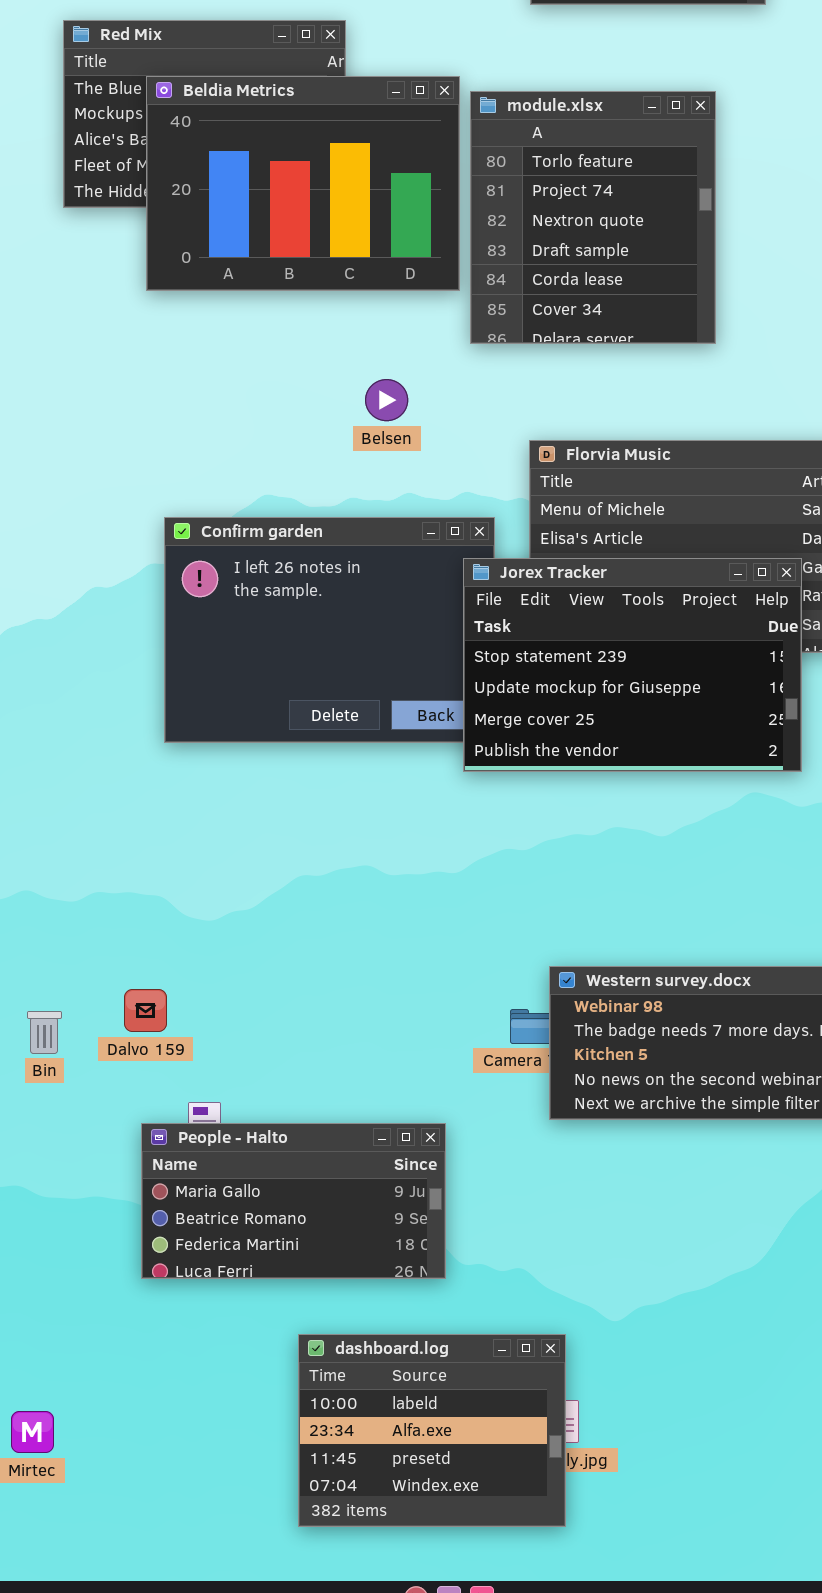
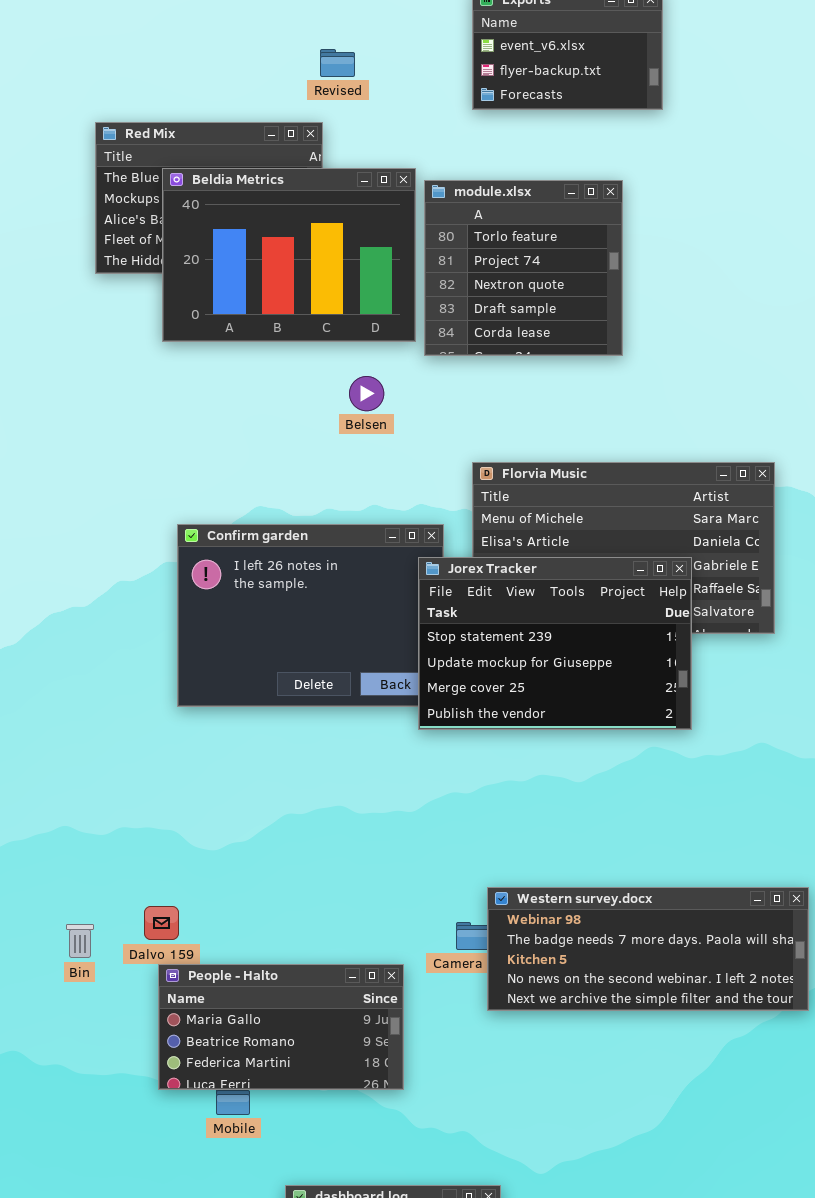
module.xlsx: [470,91,716,344] -> [424,180,623,356], resized
Belsen: [365,379,408,421] -> [349,376,384,411], moved
People - Halto: [141,1123,446,1279] -> [158,964,404,1090], moved

